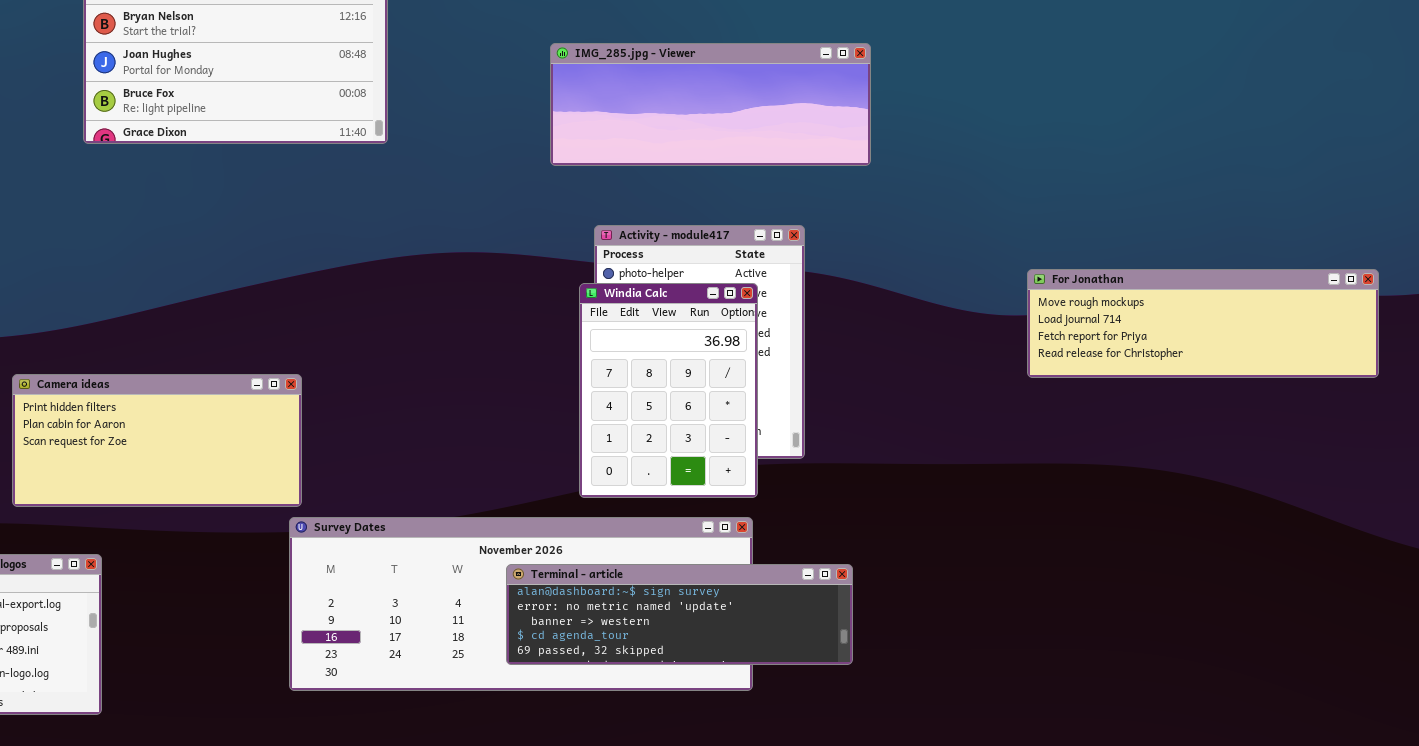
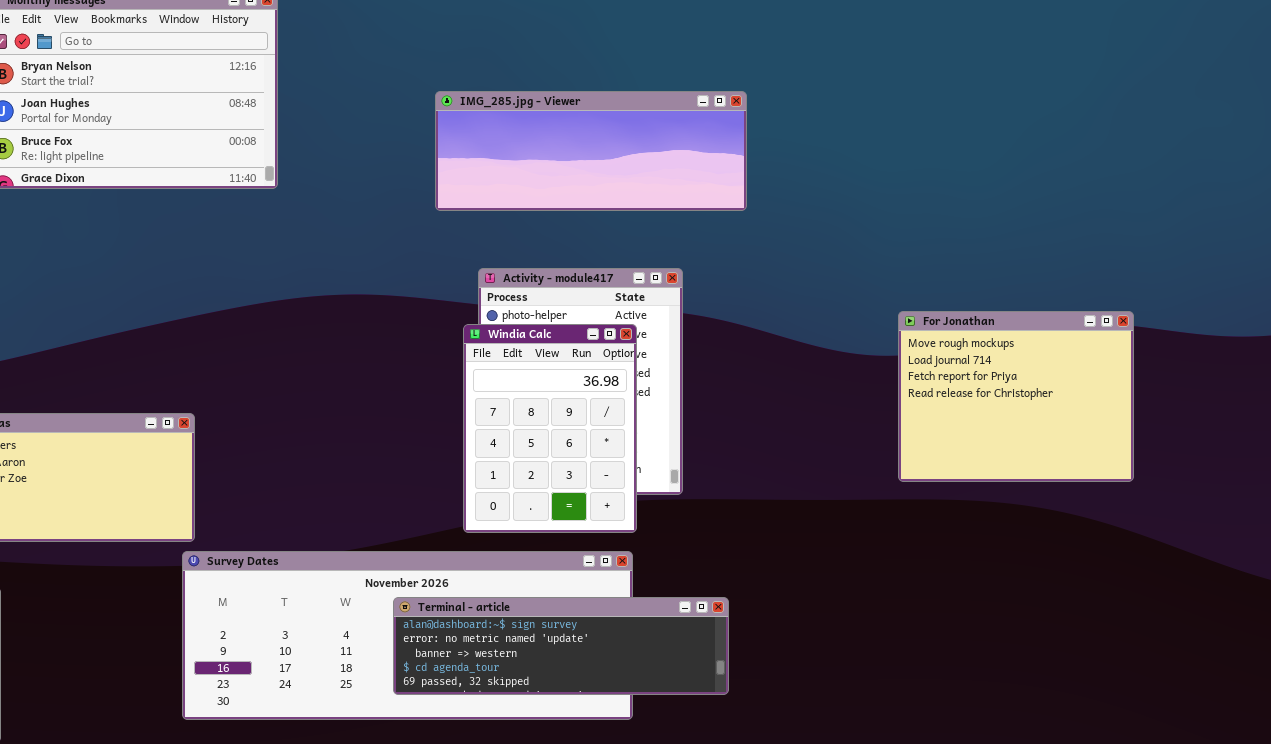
For Jonathan: [1027,269,1379,378] -> [898,311,1134,482], resized

